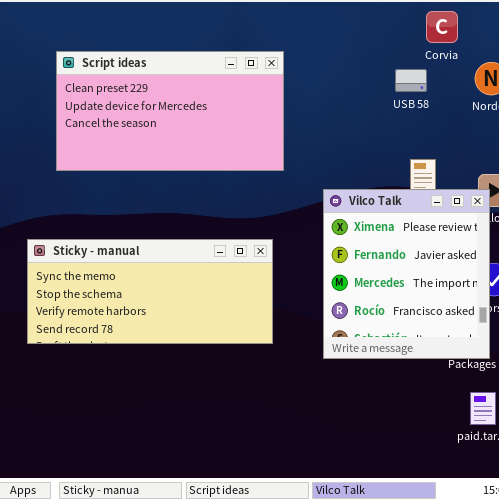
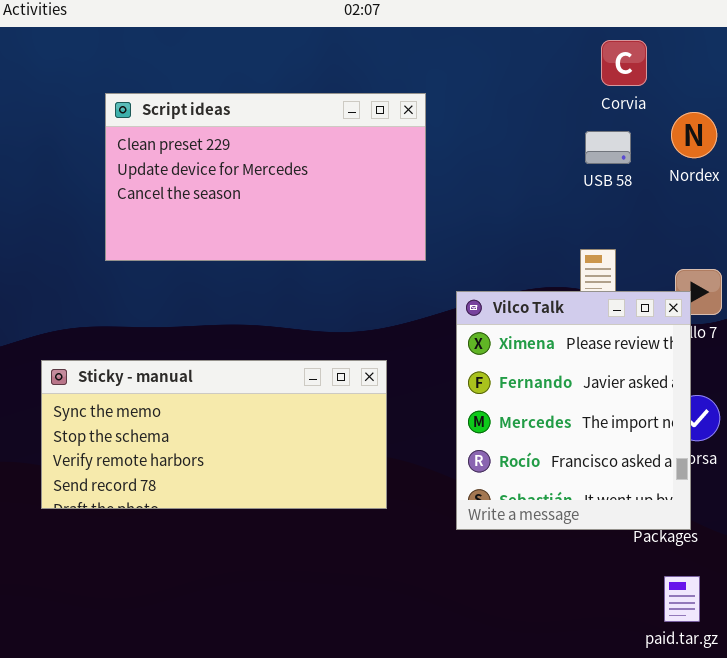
Script ideas: [56,51,284,171] -> [105,93,426,261], moved
USB 58: [395,69,427,92] -> [585,131,631,164], moved

